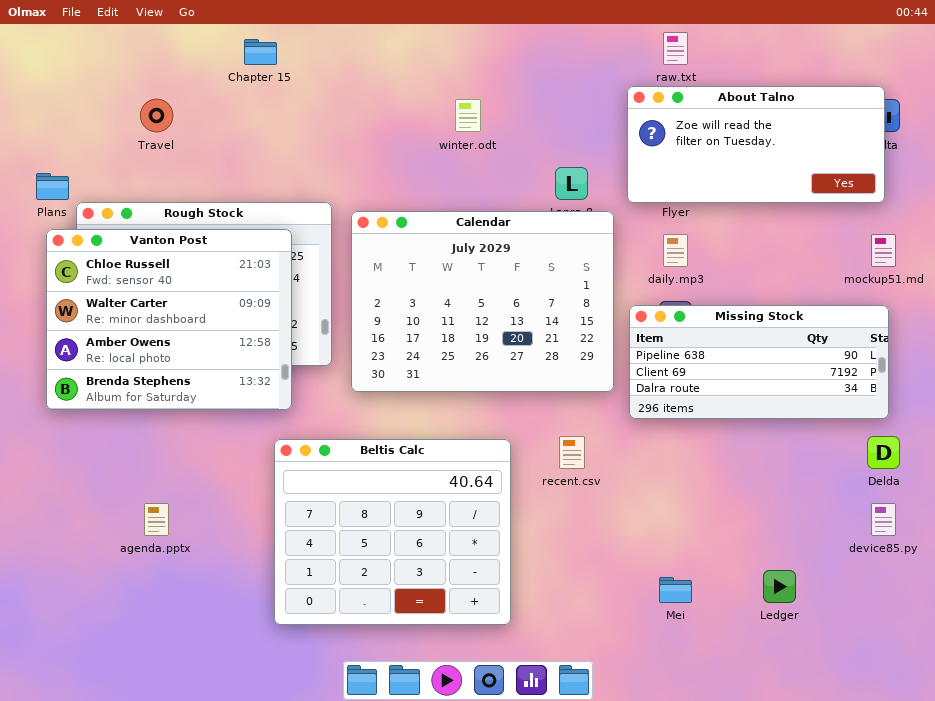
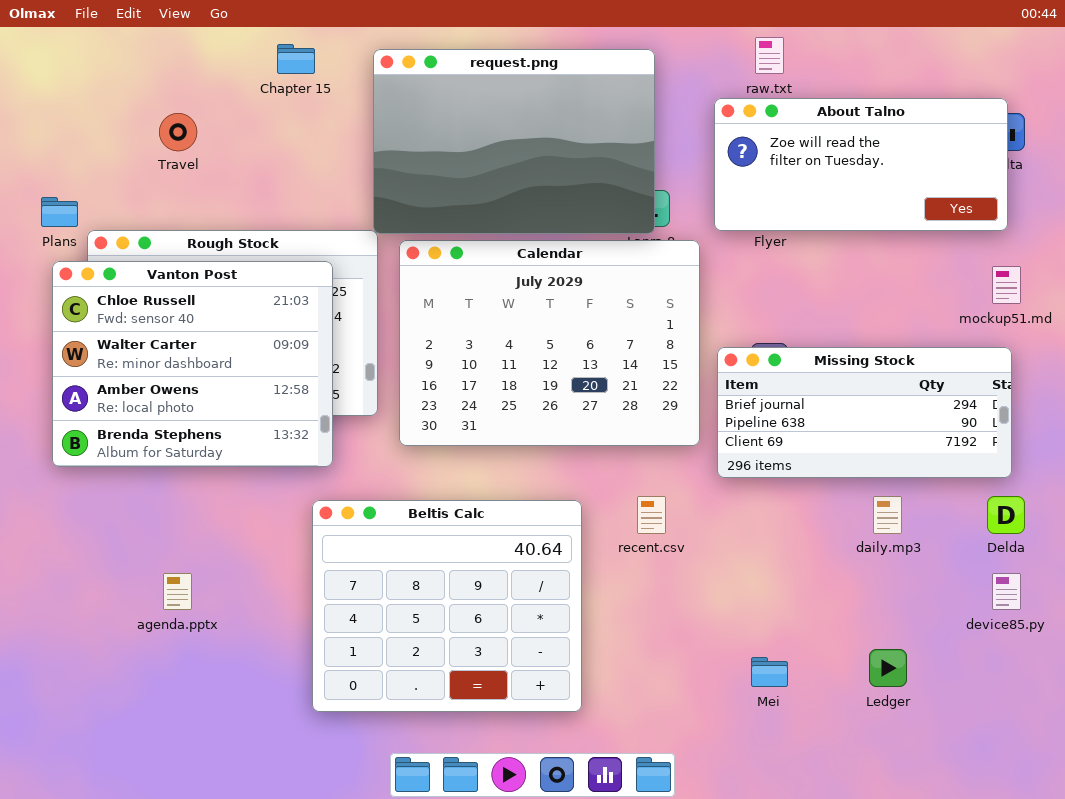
request.png: none -> [373,49,655,234], opened
daily.mp3: [663,234,688,267] -> [873,496,902,534], moved
Missing Stock: [629,305,889,419] -> [717,347,1012,478], scrolled up 1 row

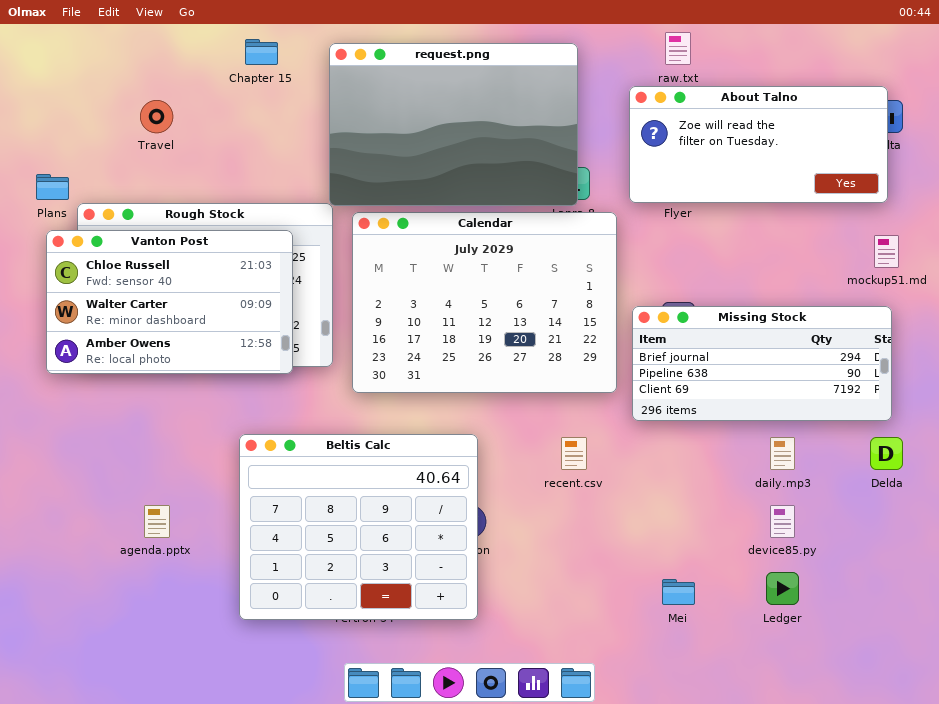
Vanton Post: [52,261,333,467] -> [46,230,293,374], resized
Beltis Calc: [312,500,582,712] -> [239,434,478,620], moved
device85.py: [992,573,1021,610] -> [770,505,795,538], moved

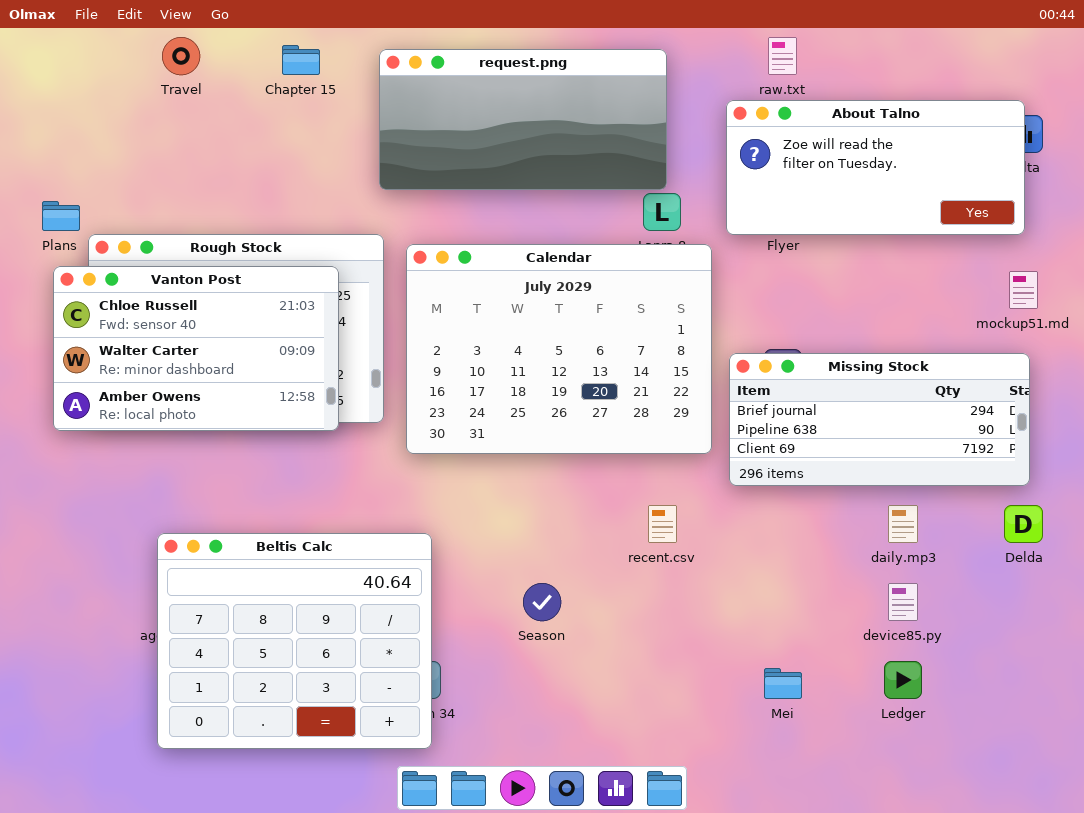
request.png: [329,43,578,206] -> [379,49,667,190], resized
Travel: [140,100,173,133] -> [162,37,200,75], moved
Beltis Calc: [239,434,478,620] -> [157,533,432,749], moved

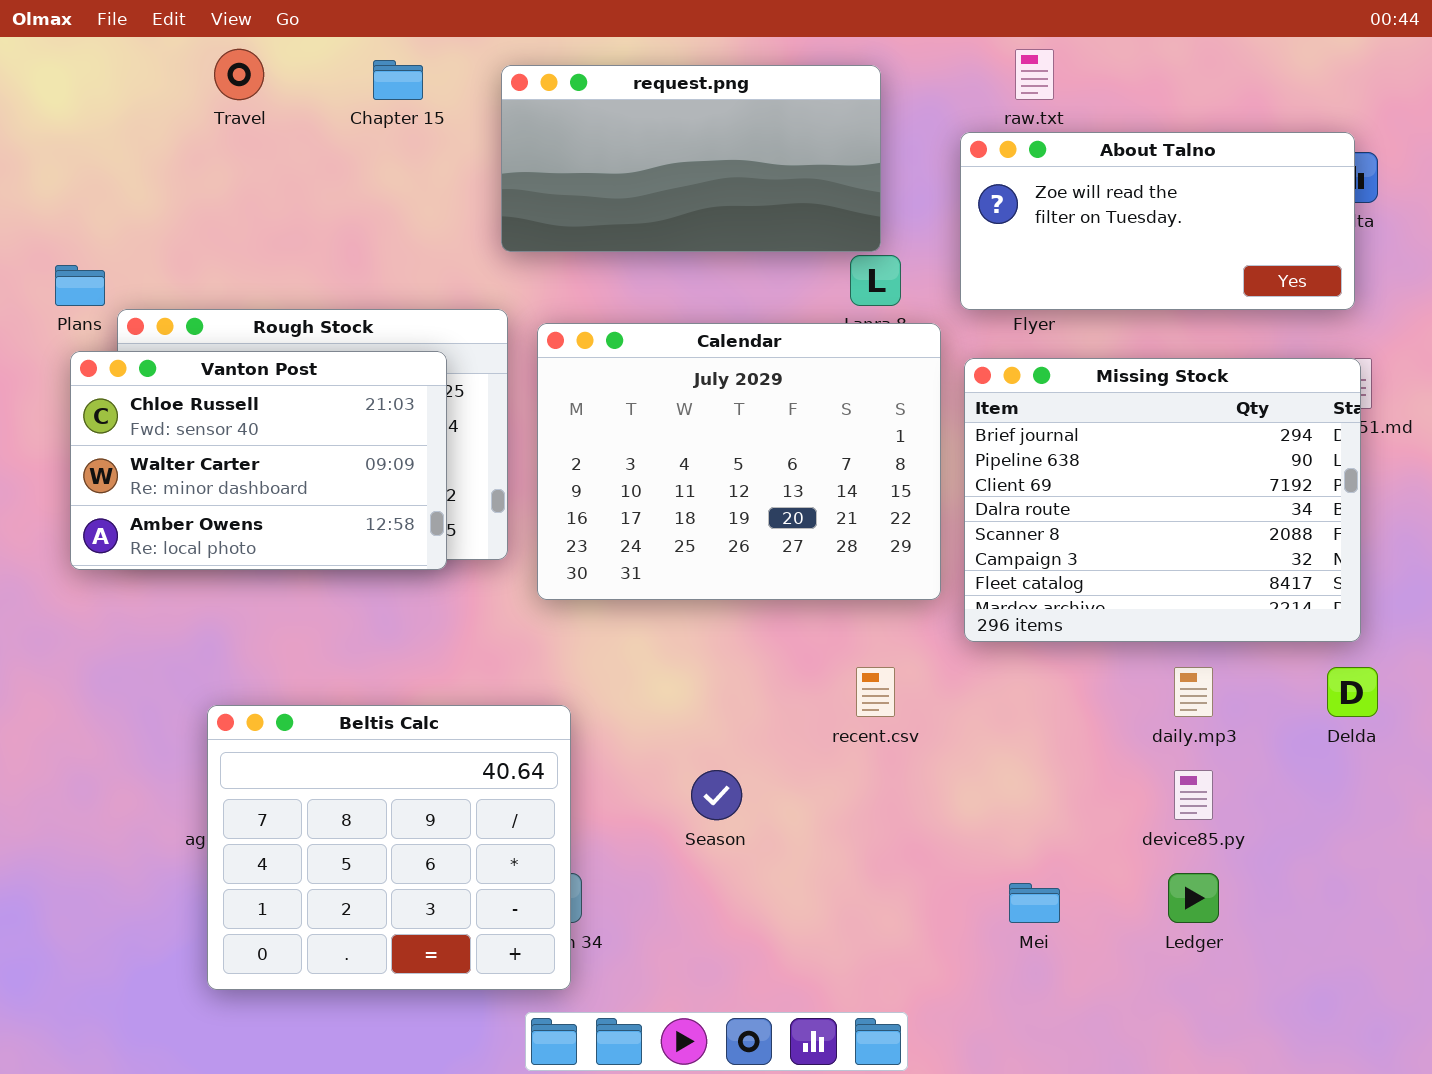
Missing Stock: [729,353,1030,486] -> [964,358,1361,642], resized

